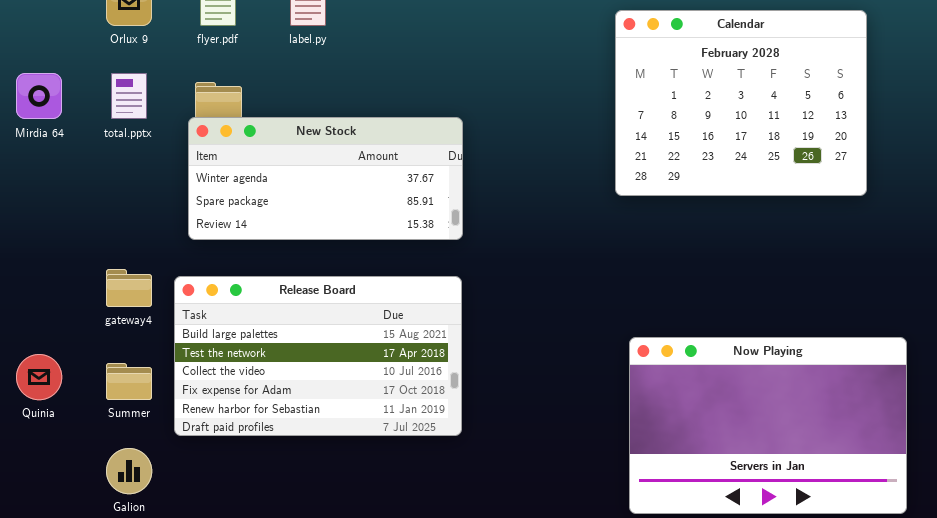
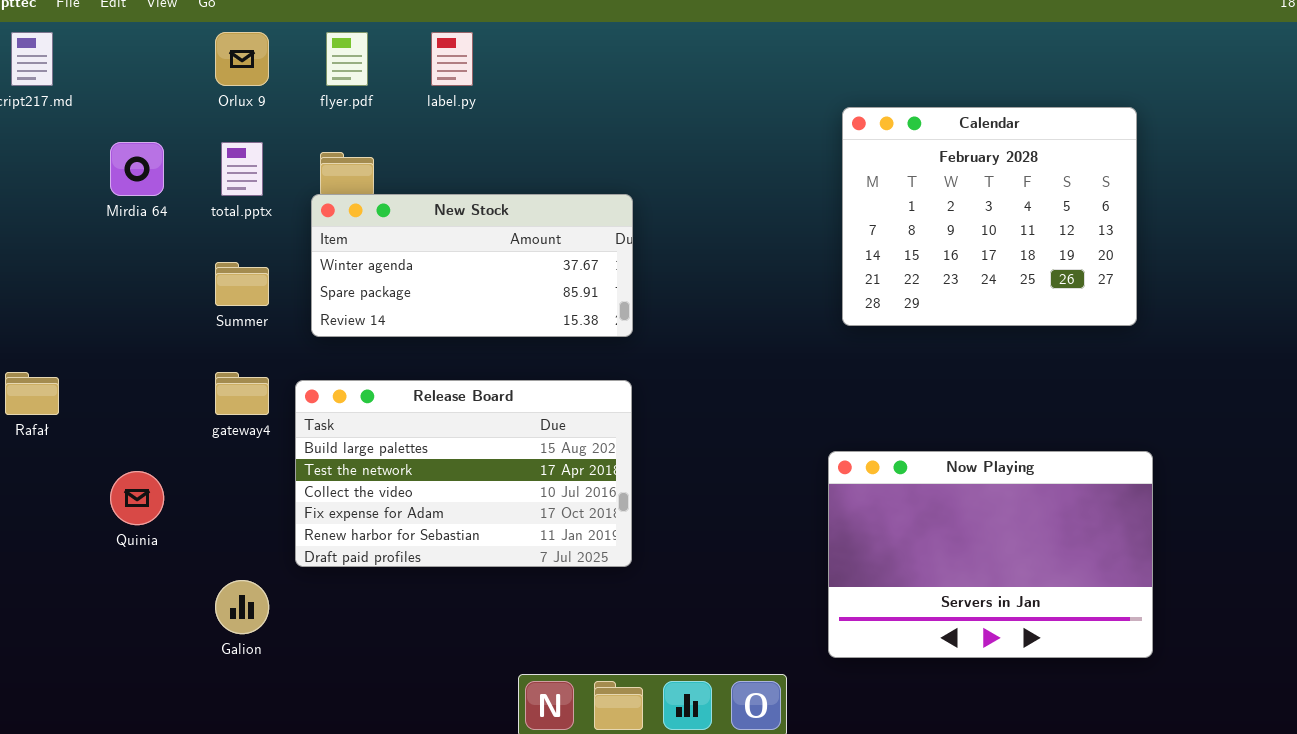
Calendar: [615,10,867,196] -> [842,107,1137,326], moved
Summer: [106,363,152,400] -> [215,262,269,306], moved

